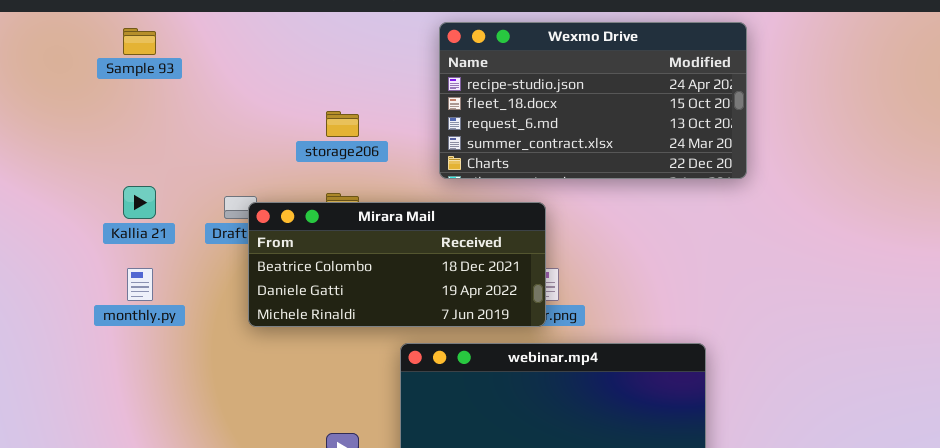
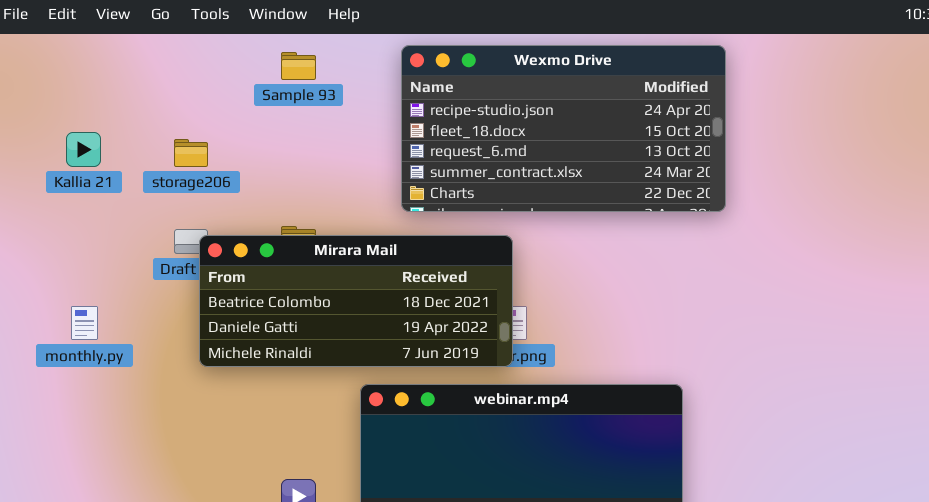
Sample 93: [123,28,156,55] -> [281,52,316,80], moved
storage206: [326,111,359,137] -> [174,139,208,167], moved
Kallia 21: [123,186,156,219] -> [66,132,101,167], moved

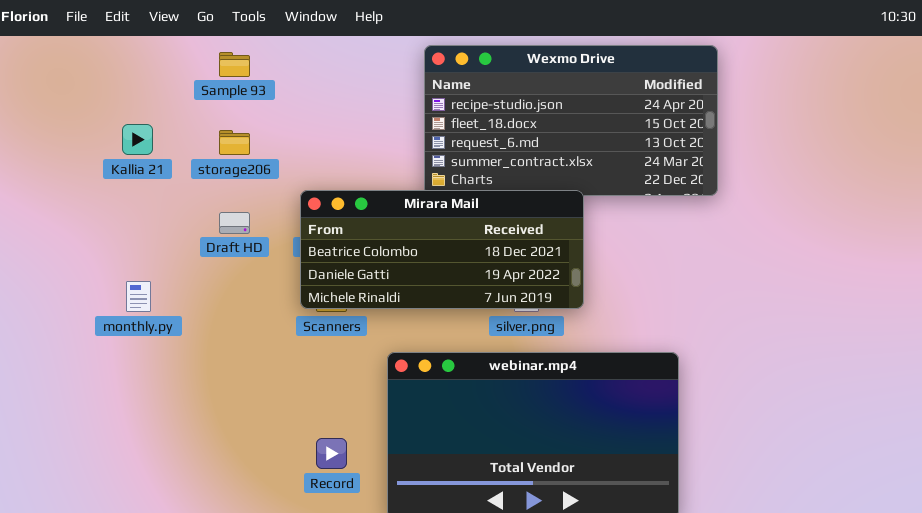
Sample 93: [281,52,316,80] -> [219,52,250,77], moved
Mirara Mail: [199,235,513,367] -> [300,190,584,309], moved

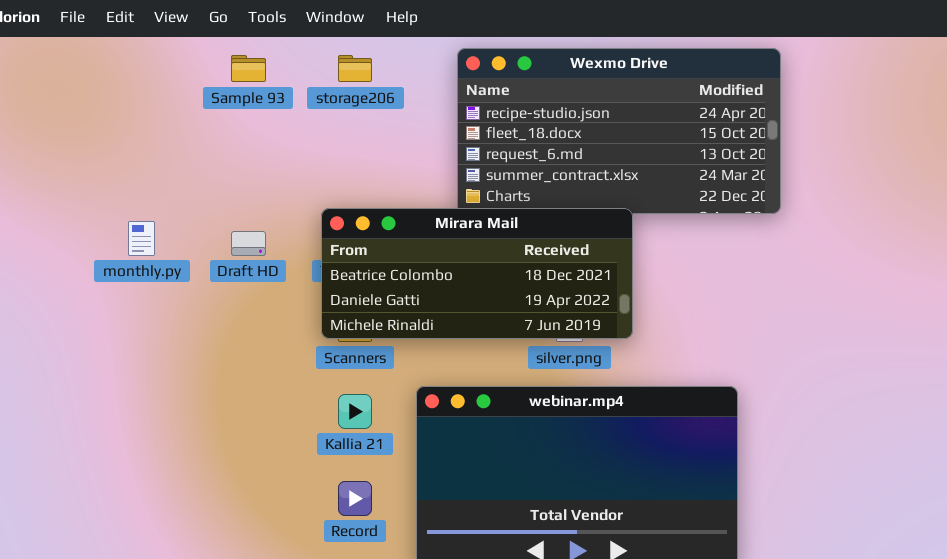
Kallia 21: [122,124,153,155] -> [338,394,372,429], moved
storage206: [219,130,250,155] -> [338,55,372,82], moved
monthly.py: [126,281,151,312] -> [128,221,155,256], moved

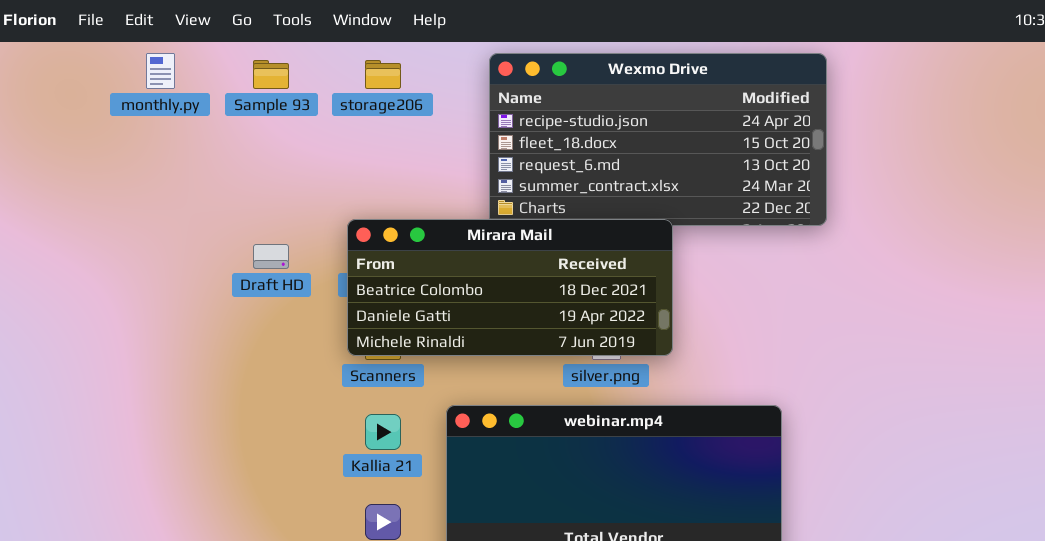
monthly.py: [128,221,155,256] -> [146,53,175,89], moved

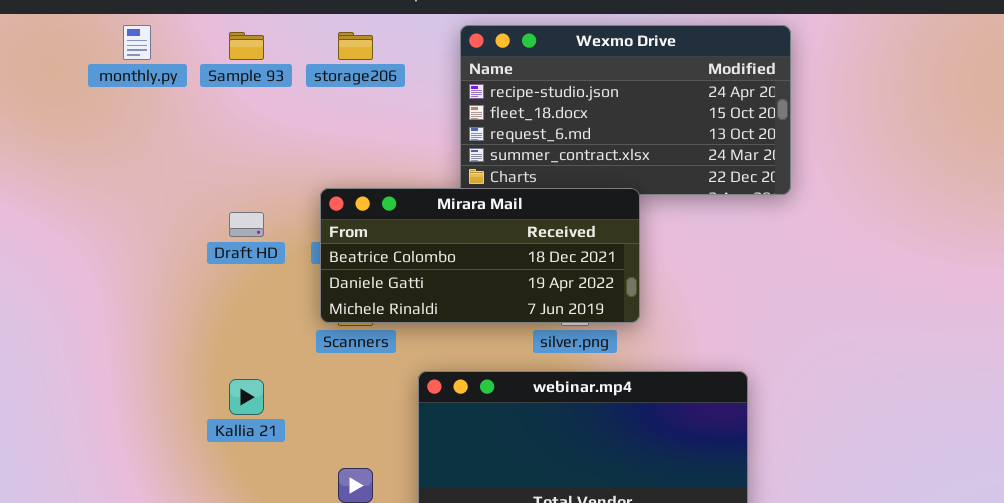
Kallia 21: [365,414,401,450] -> [229,379,264,415], moved

